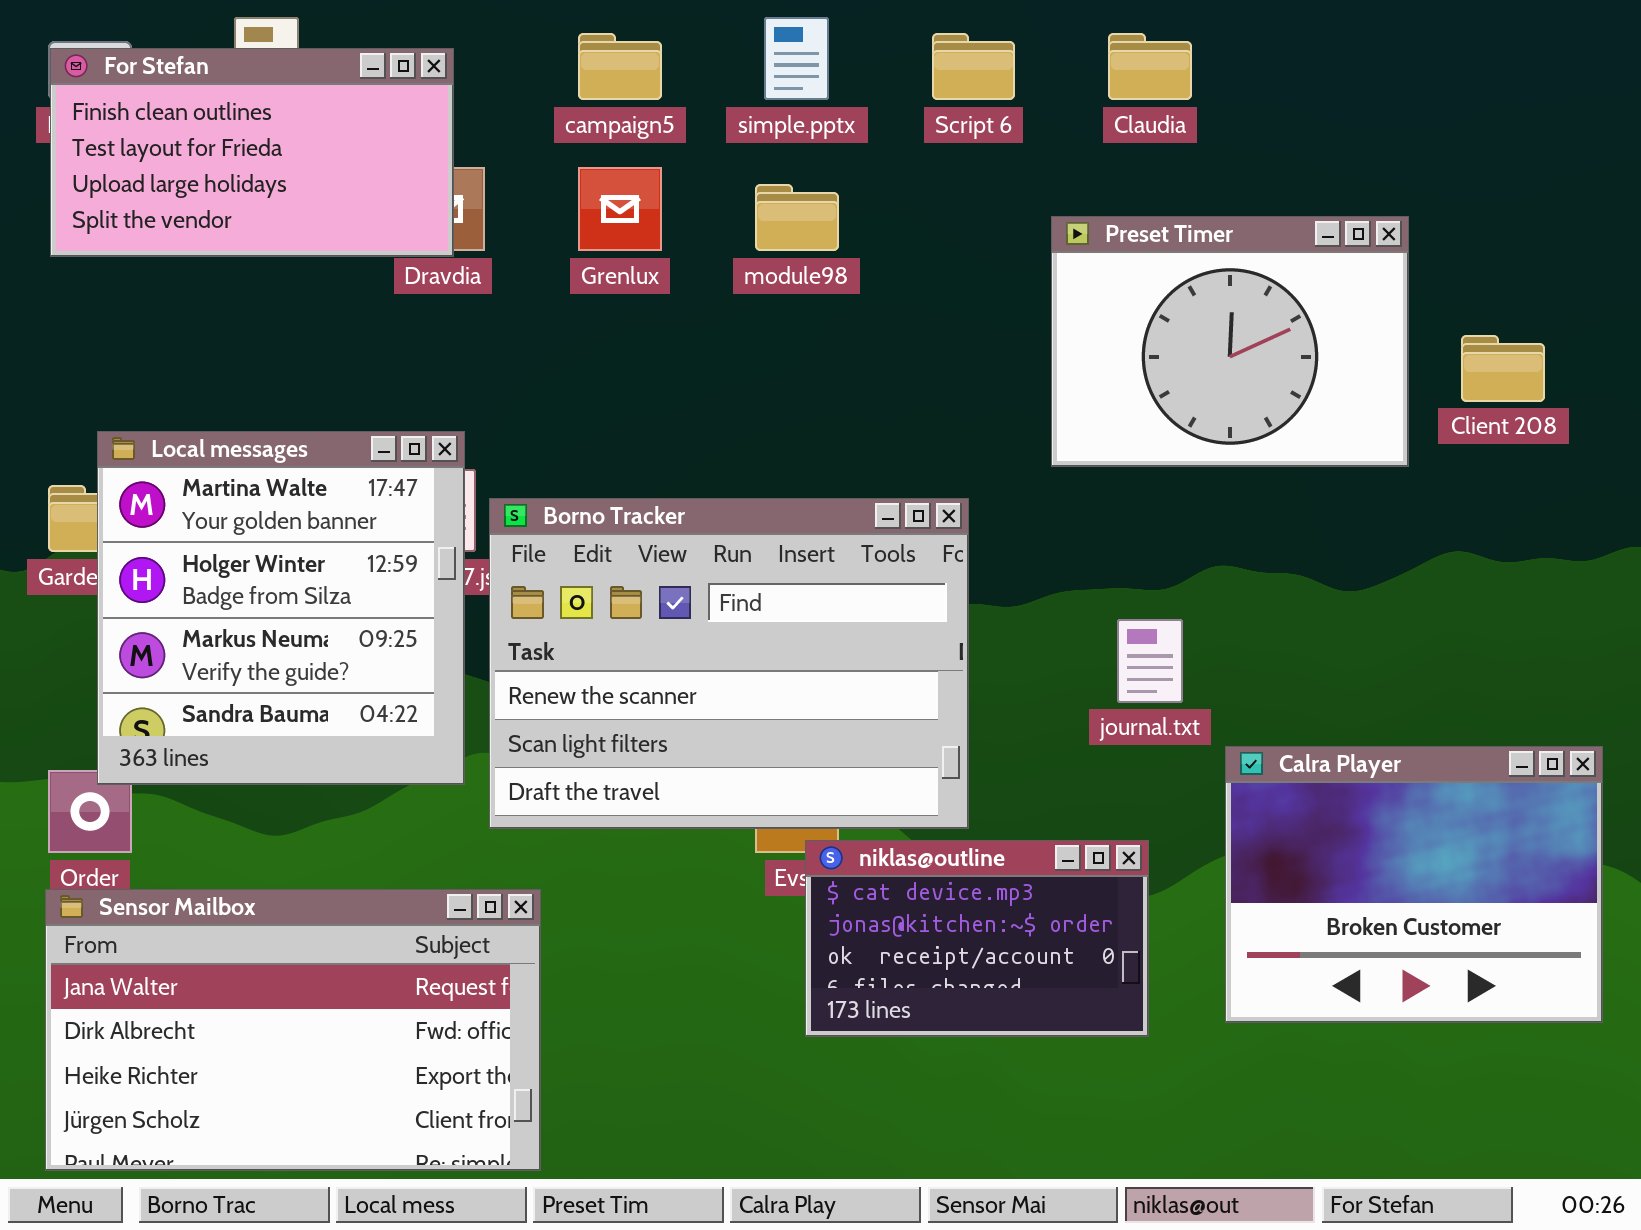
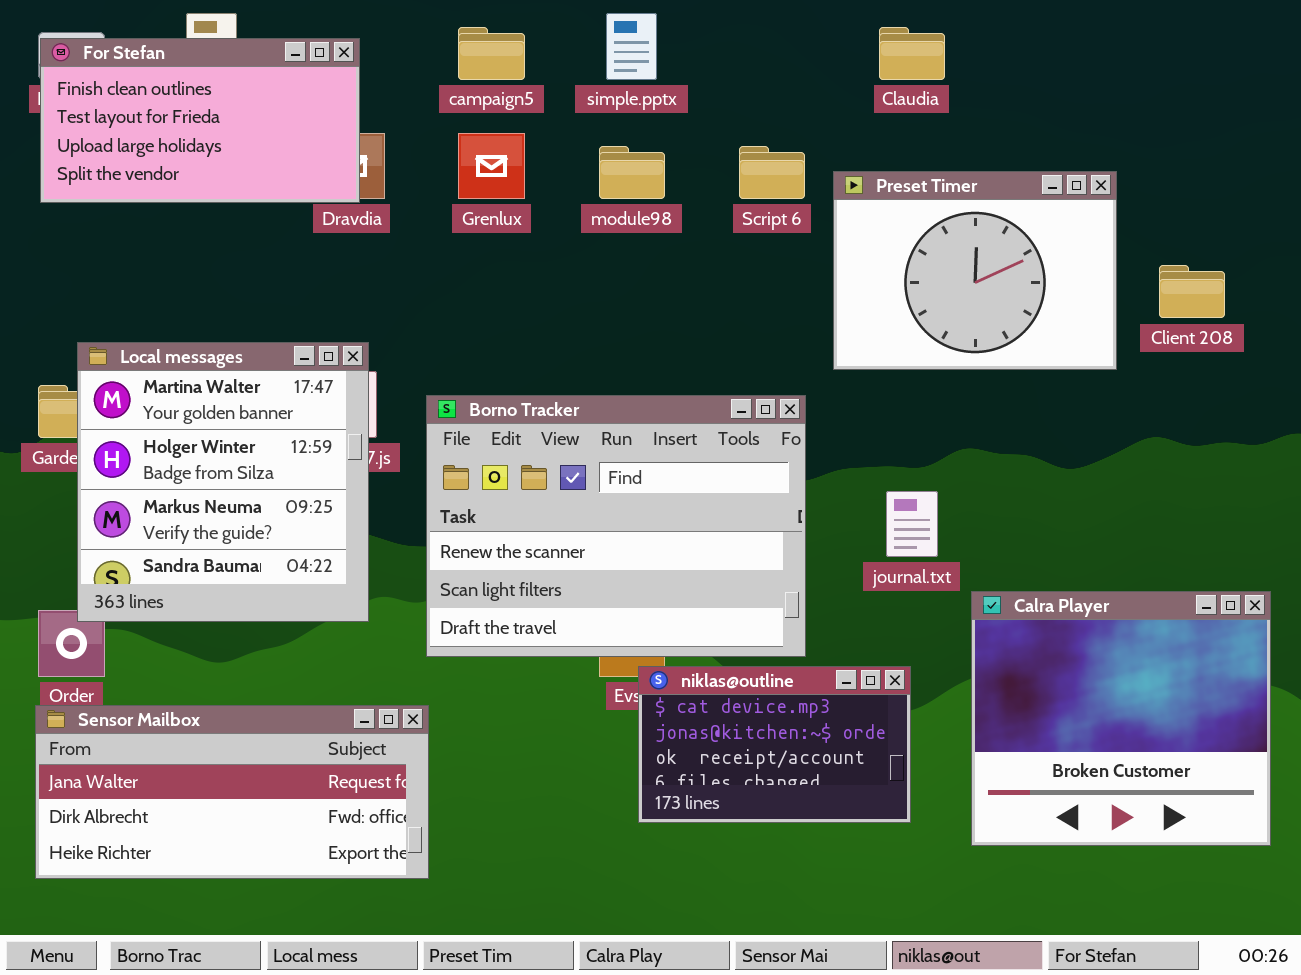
Script 6: [932,33,1015,100] -> [739,146,805,199], moved
Borno Tracker: [489,498,969,829] -> [426,395,806,657], moved
Calra Player: [1225,746,1603,1023] -> [971,591,1271,846], resized
Sensor Mailbox: [45,889,541,1171] -> [35,705,429,879], resized

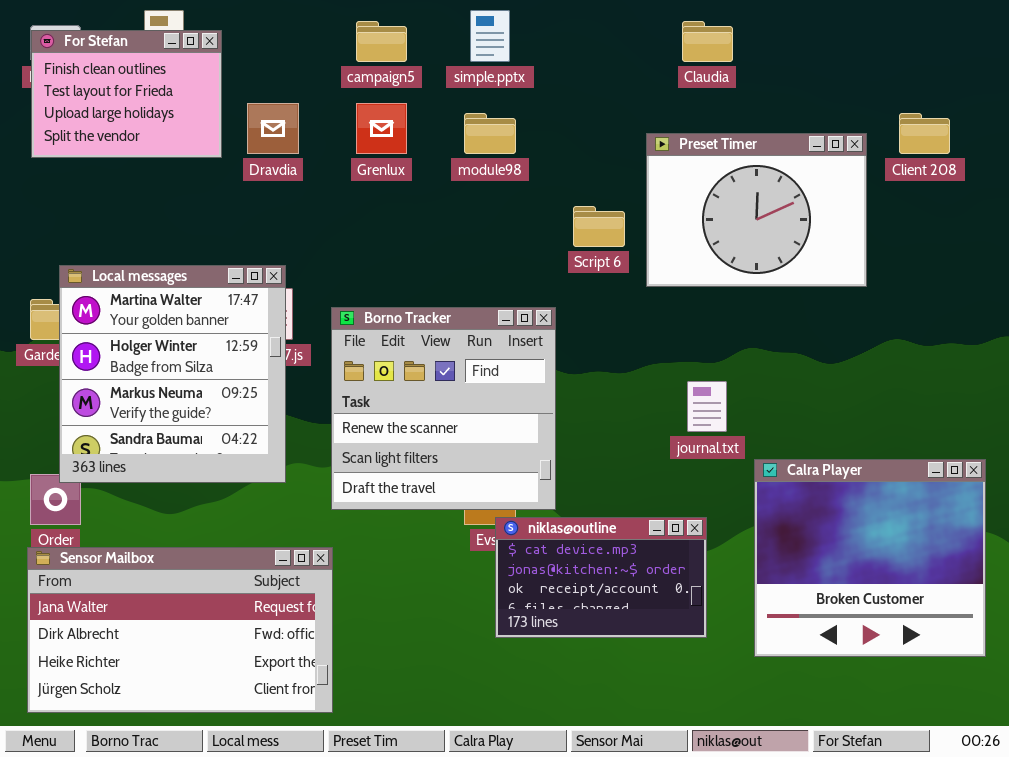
For Stefan: [40,38,360,203] -> [31,30,222,158], resized
Script 6: [739,146,805,199] -> [573,206,625,247], moved
Client 208: [1159,265,1225,318] -> [899,113,950,154], moved
Borno Tracker: [426,395,806,657] -> [331,307,556,510], resized
Sensor Mailbox: [35,705,429,879] -> [27,547,333,713], resized

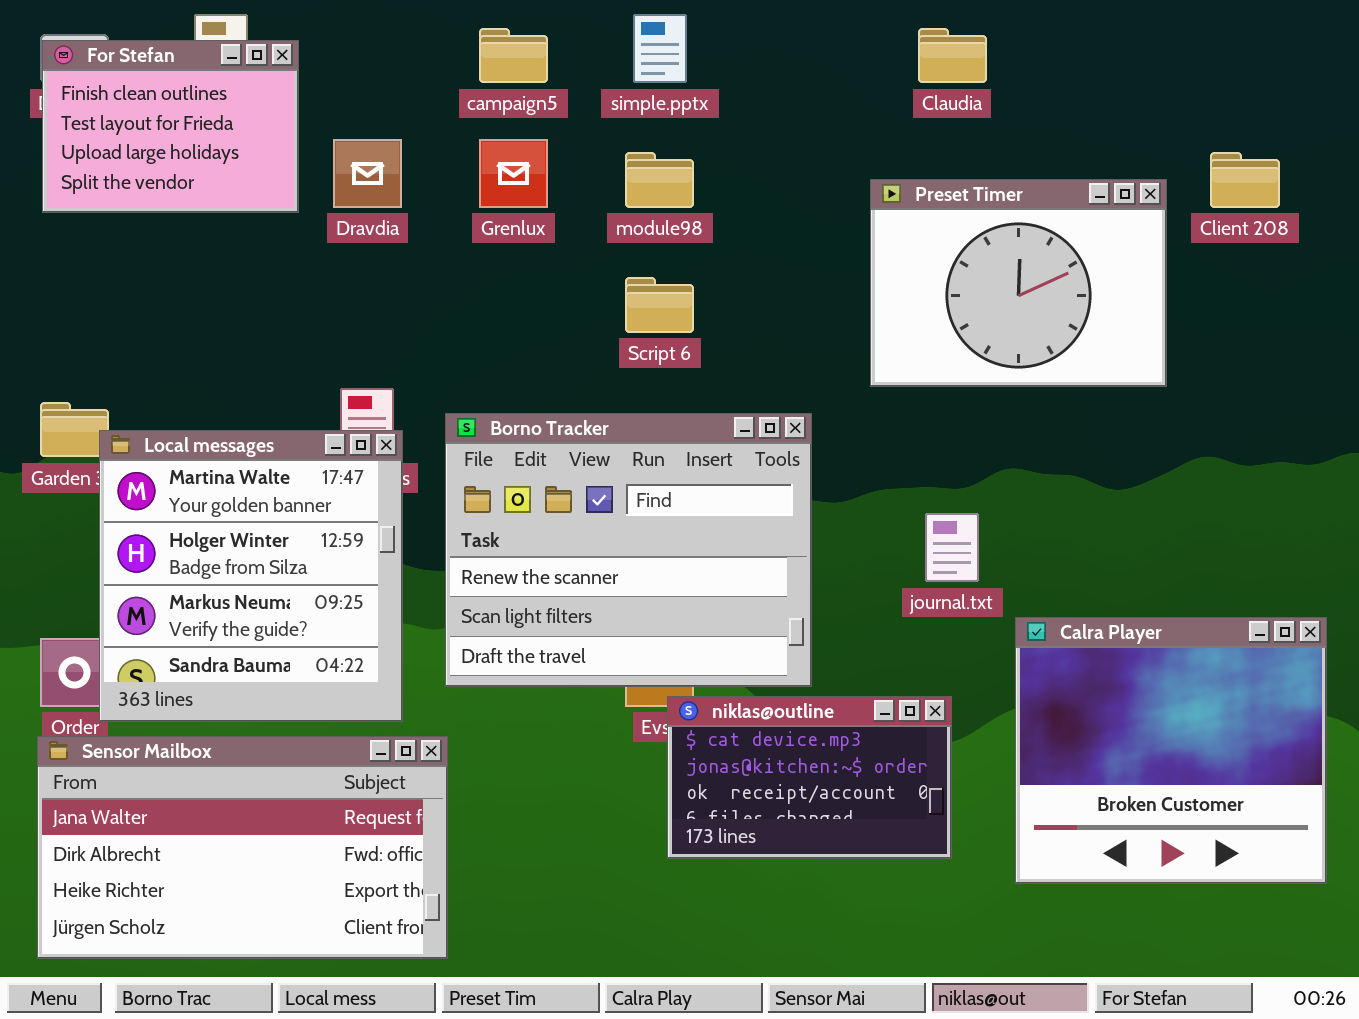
Script 6: [573,206,625,247] -> [625,277,694,333], moved
Local messages: [59,265,286,483] -> [99,430,403,722], moved
Borno Tracker: [331,307,556,510] -> [445,413,812,687], resized

